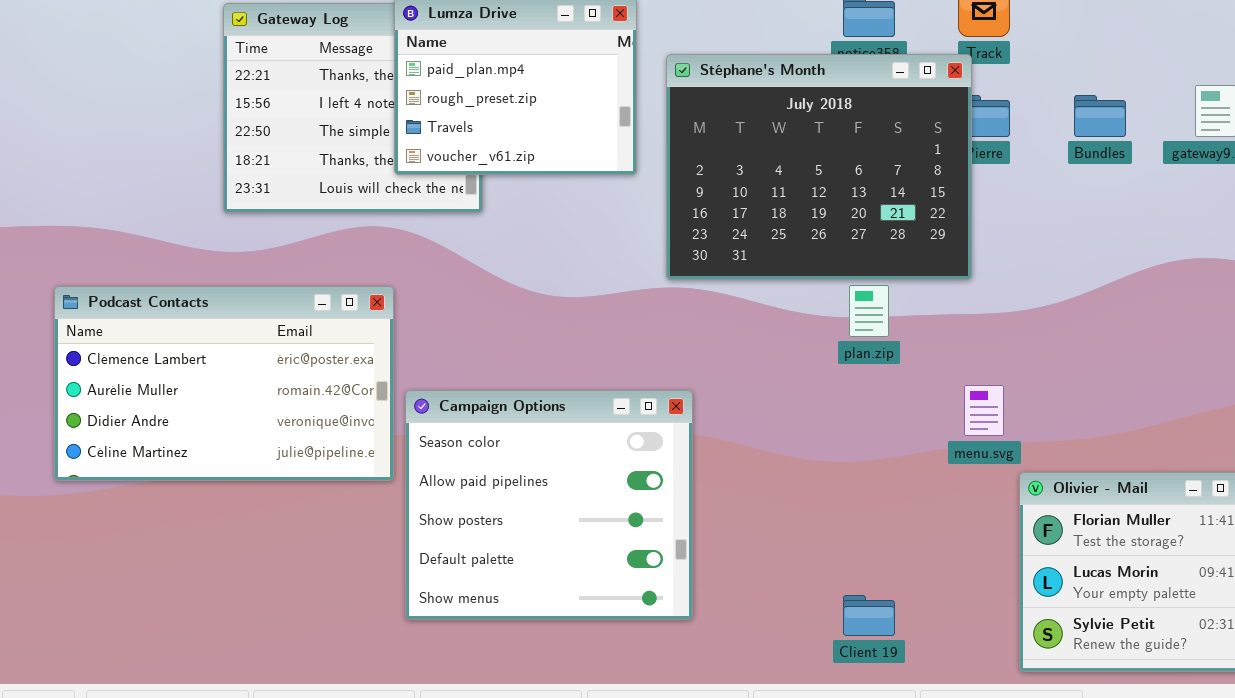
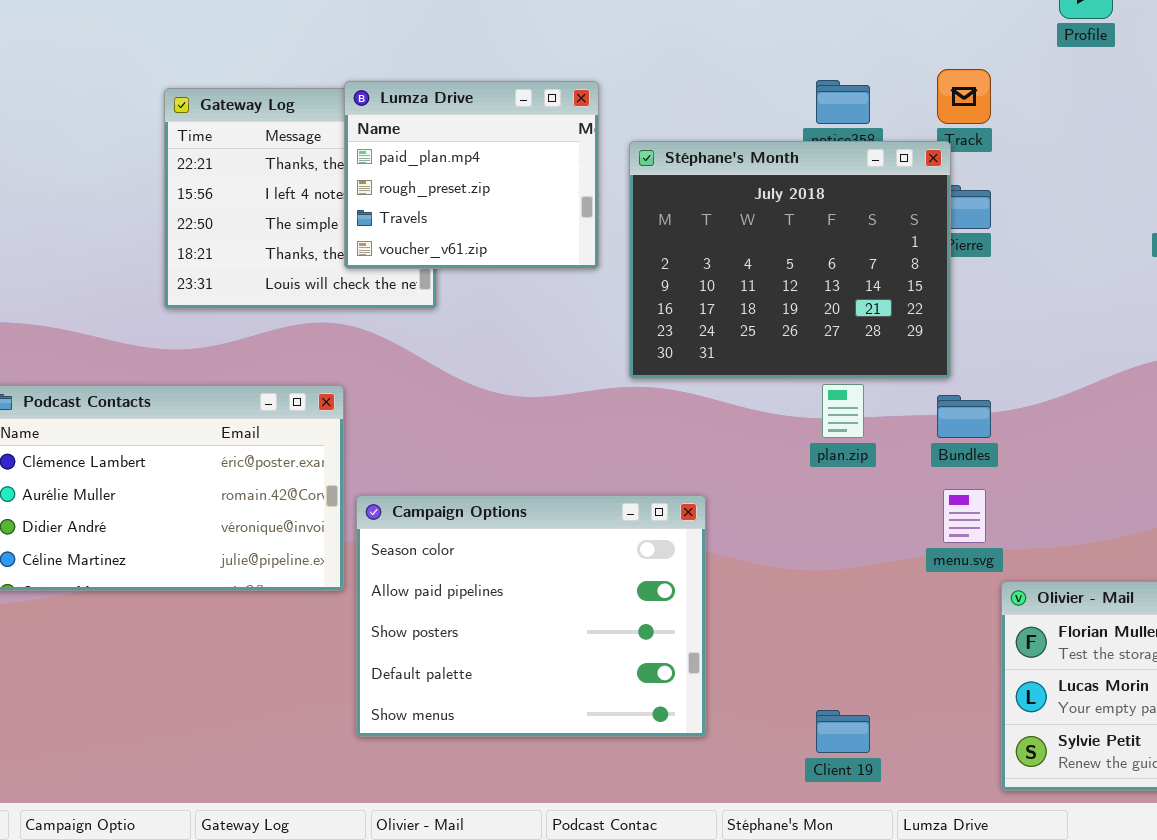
Bundles: [1074,95,1126,137] -> [937,395,991,438], moved
Campaign Options: [405,390,693,620] -> [356,495,706,737], resized

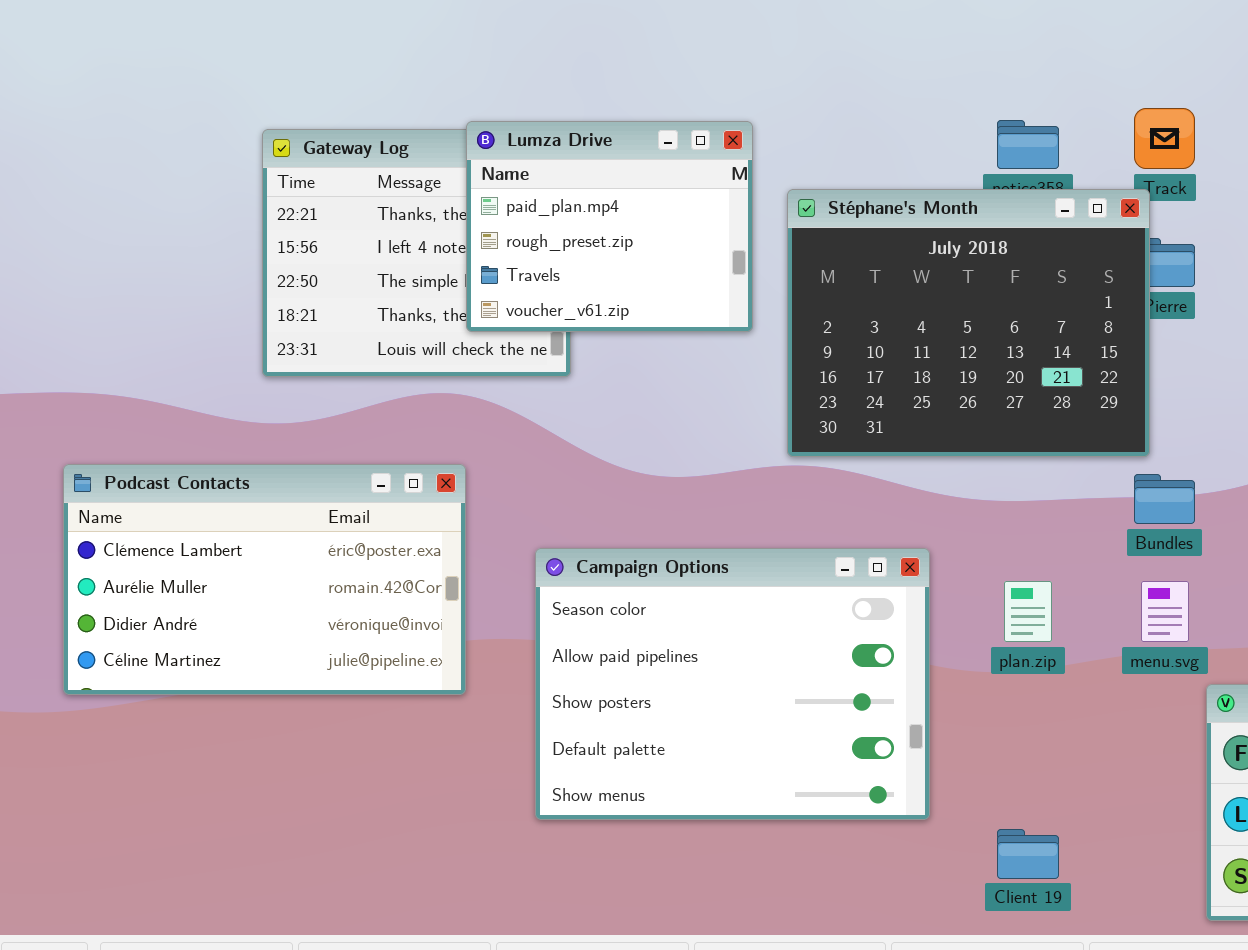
plan.zip: [822,384,864,438] -> [1004,581,1052,642], moved
Campaign Options: [356,495,706,737] -> [535,548,930,820], moved

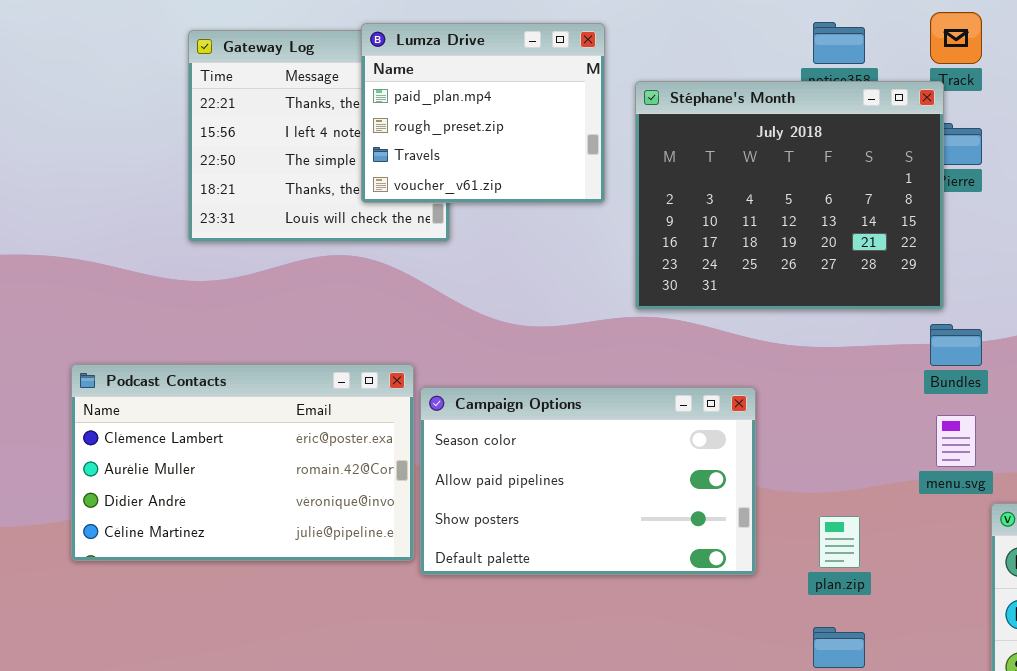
Podcast Contacts: [63,464,466,695] -> [71,364,414,561], moved
Campaign Options: [535,548,930,820] -> [420,387,756,575], resized
plan.zip: [1004,581,1052,642] -> [819,516,860,568], moved

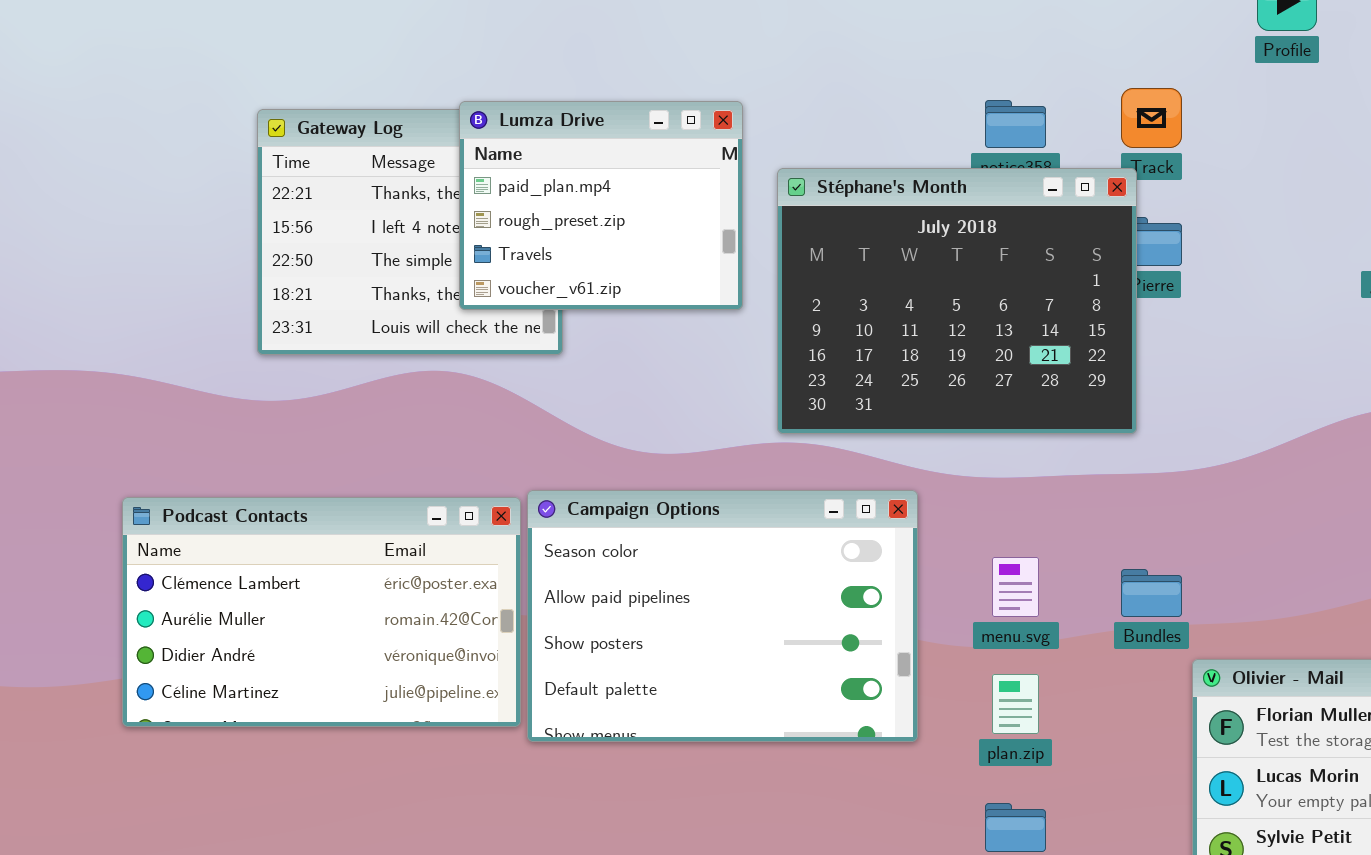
Bundles: [930,324,982,366] -> [1121,569,1182,617], moved
Campaign Options: [420,387,756,575] -> [527,490,918,742], resized
menu.svg: [936,415,976,467] -> [992,557,1039,617], moved

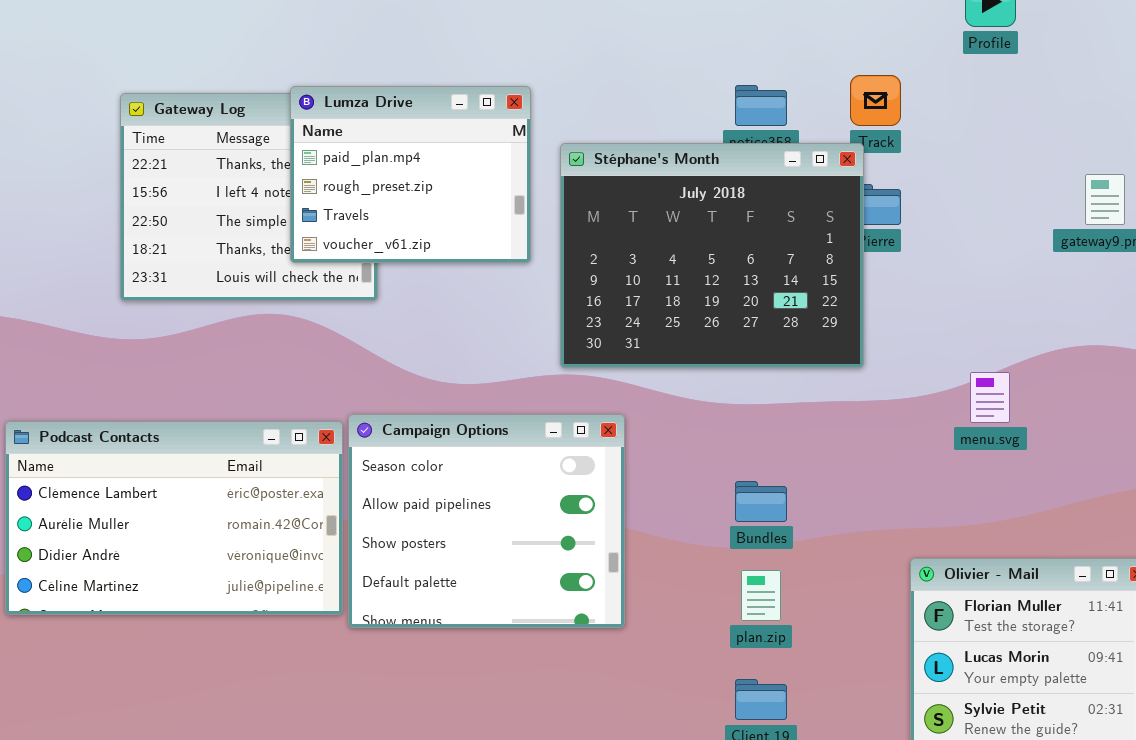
Campaign Options: [527,490,918,742] -> [348,414,625,628], resized
menu.svg: [992,557,1039,617] -> [970,372,1010,423], moved
Bundles: [1121,569,1182,617] -> [735,481,787,522], moved

